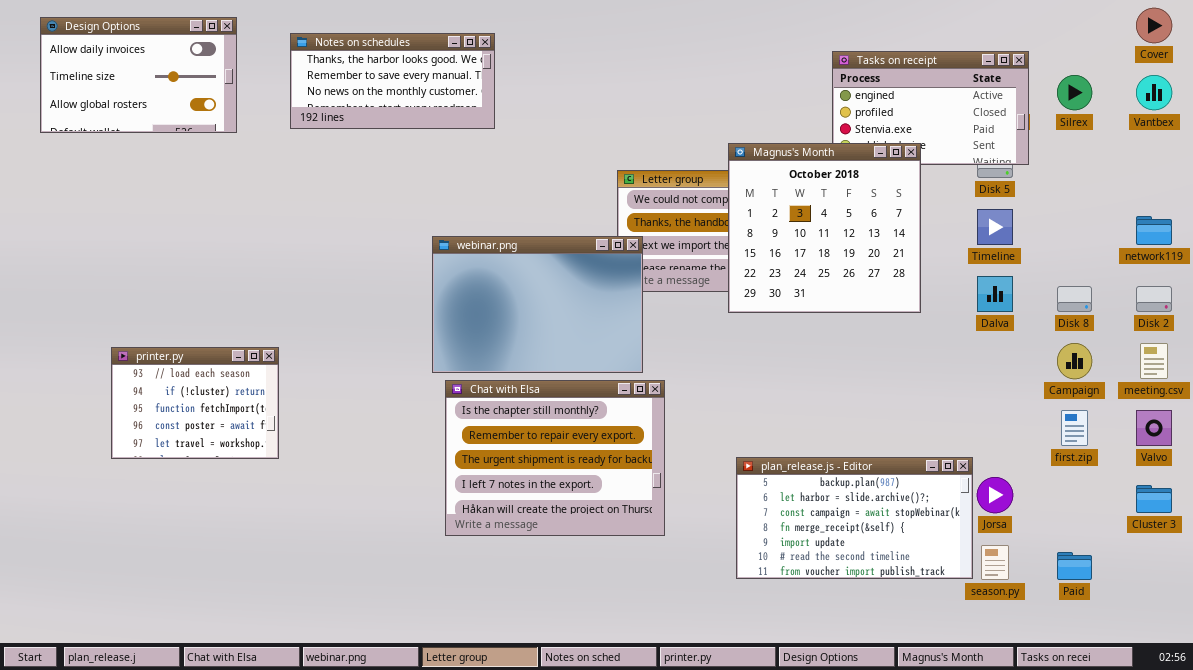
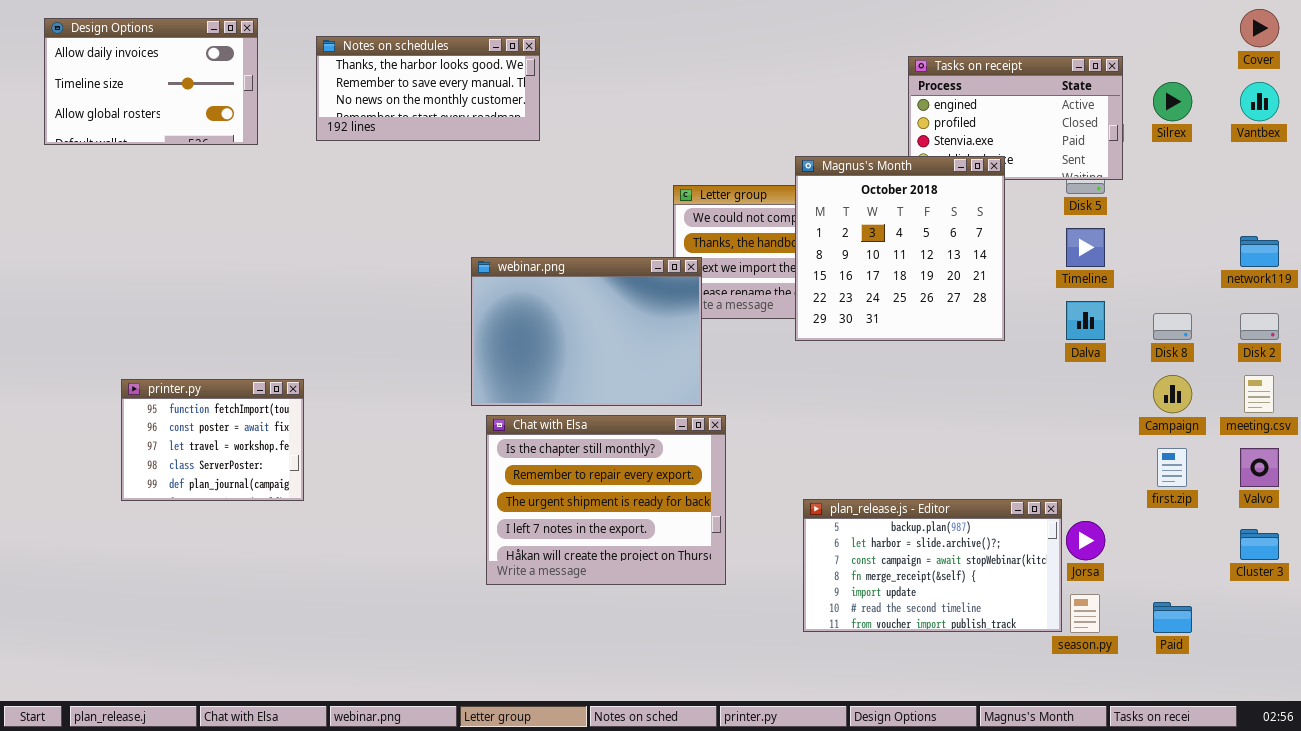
printer.py: [111,347,279,459] -> [121,379,304,501], scrolled down 2 rows

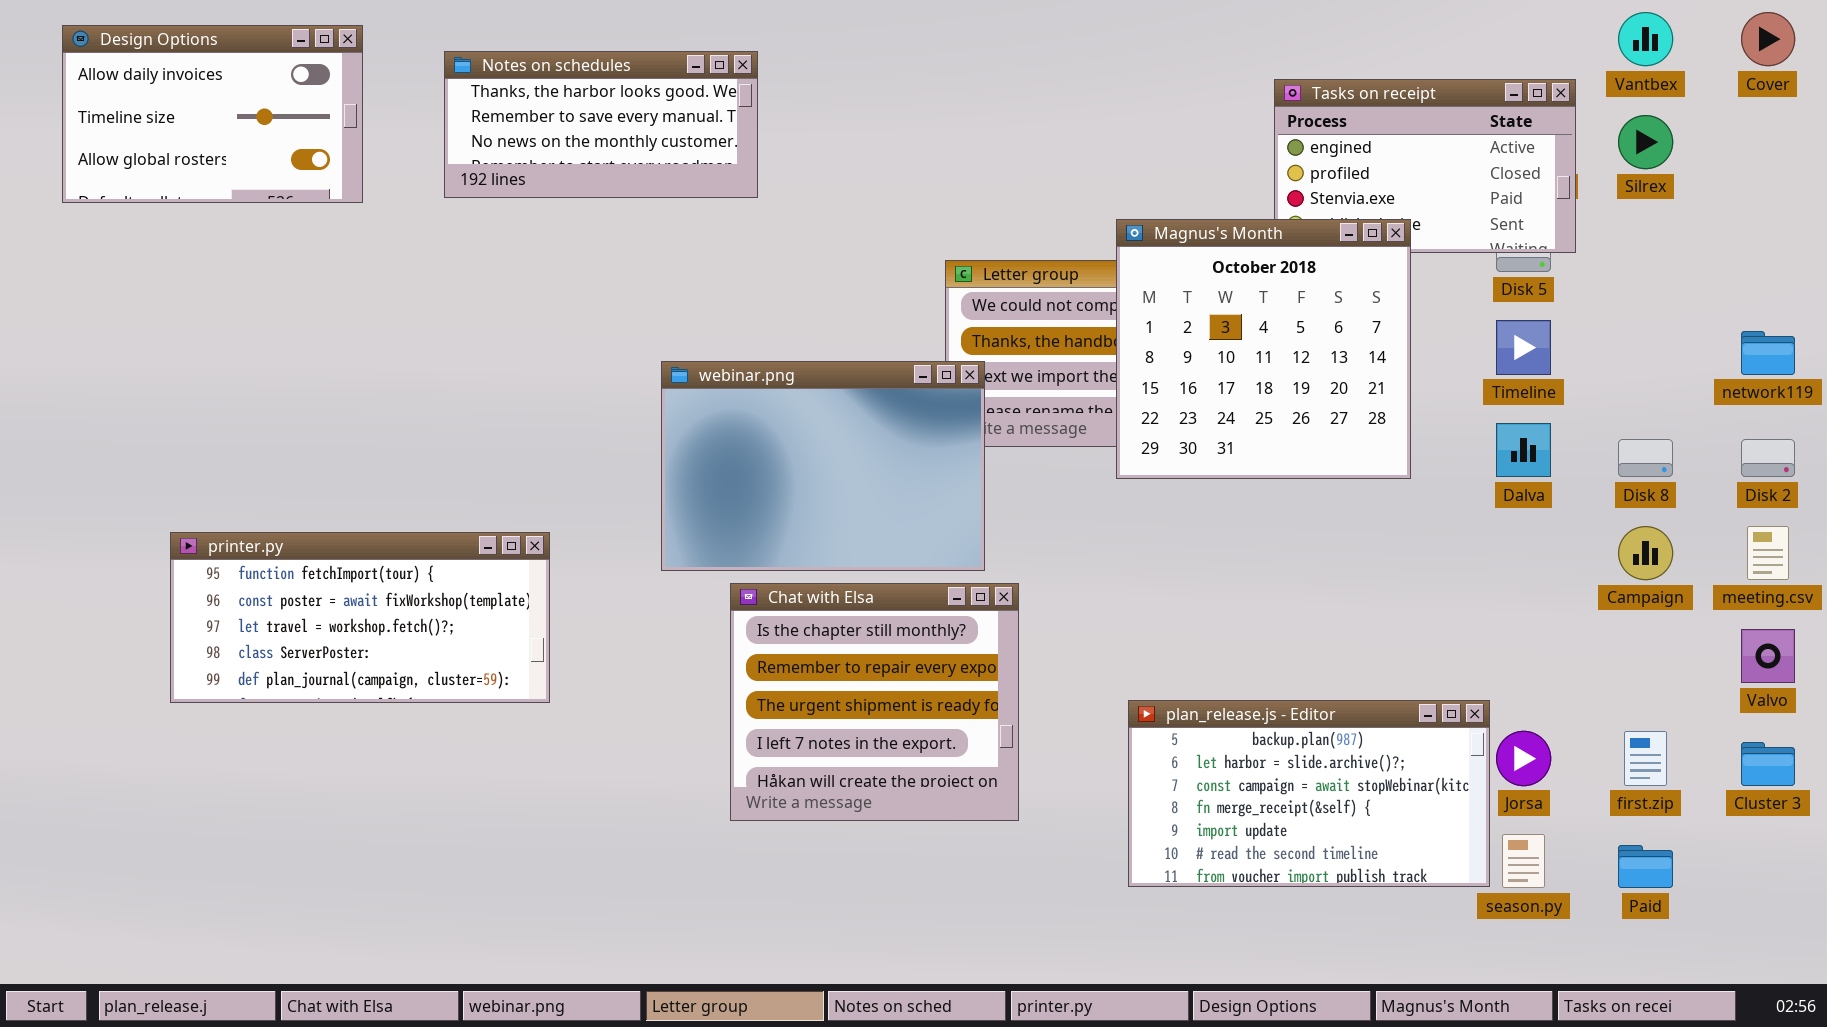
Vantbex: [1240,82,1279,121] -> [1618,12,1673,66], moved
printer.py: [121,379,304,501] -> [170,532,550,703], resized
Chat with Elsa: [486,415,726,585] -> [730,583,1019,821], resized
first.zip: [1157,448,1187,487] -> [1624,731,1667,786], moved

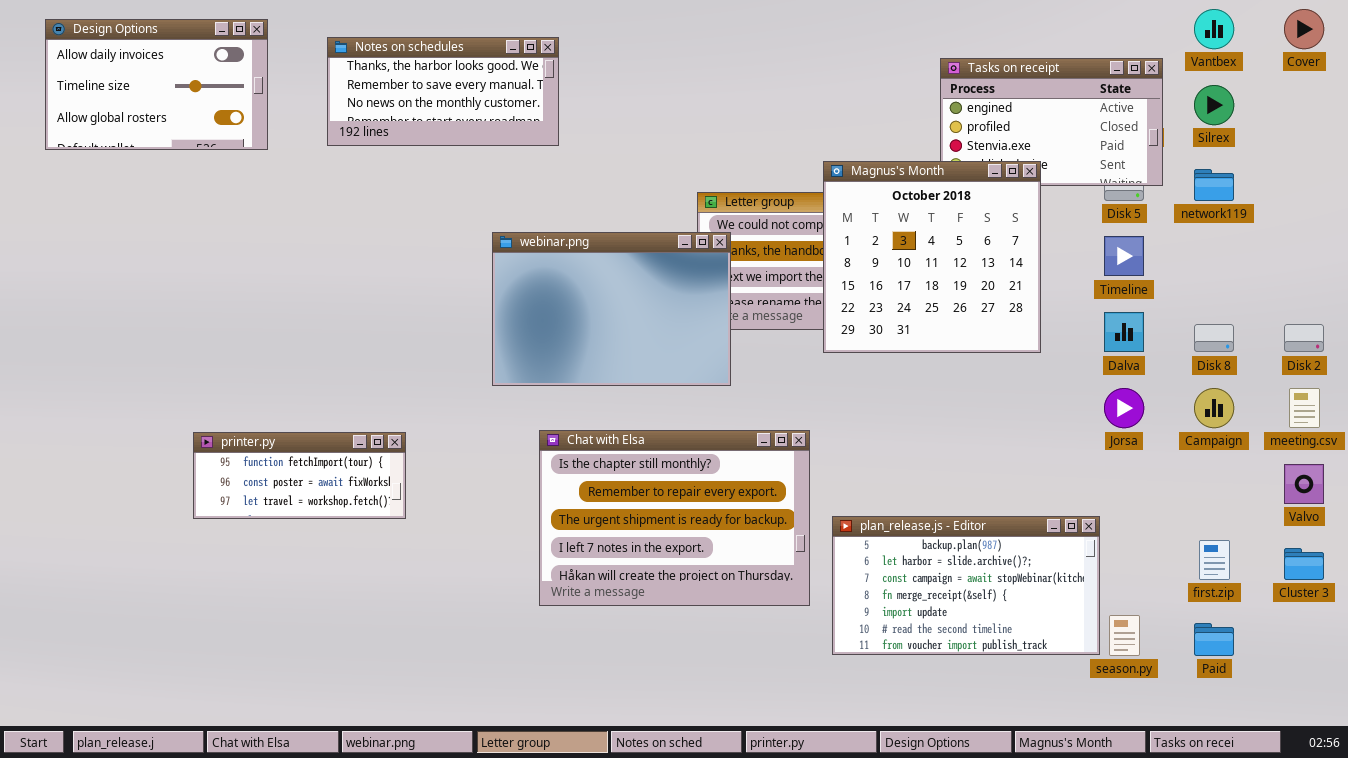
network119: [1741,331,1795,375] -> [1194,169,1234,201], moved
webinar.png: [661,361,985,571] -> [492,232,731,386], moved
printer.py: [170,532,550,703] -> [193,432,406,519], resized
Chat with Elsa: [730,583,1019,821] -> [539,430,810,606], resized
Jorsa: [1496,731,1551,786] -> [1104,388,1144,428], moved

